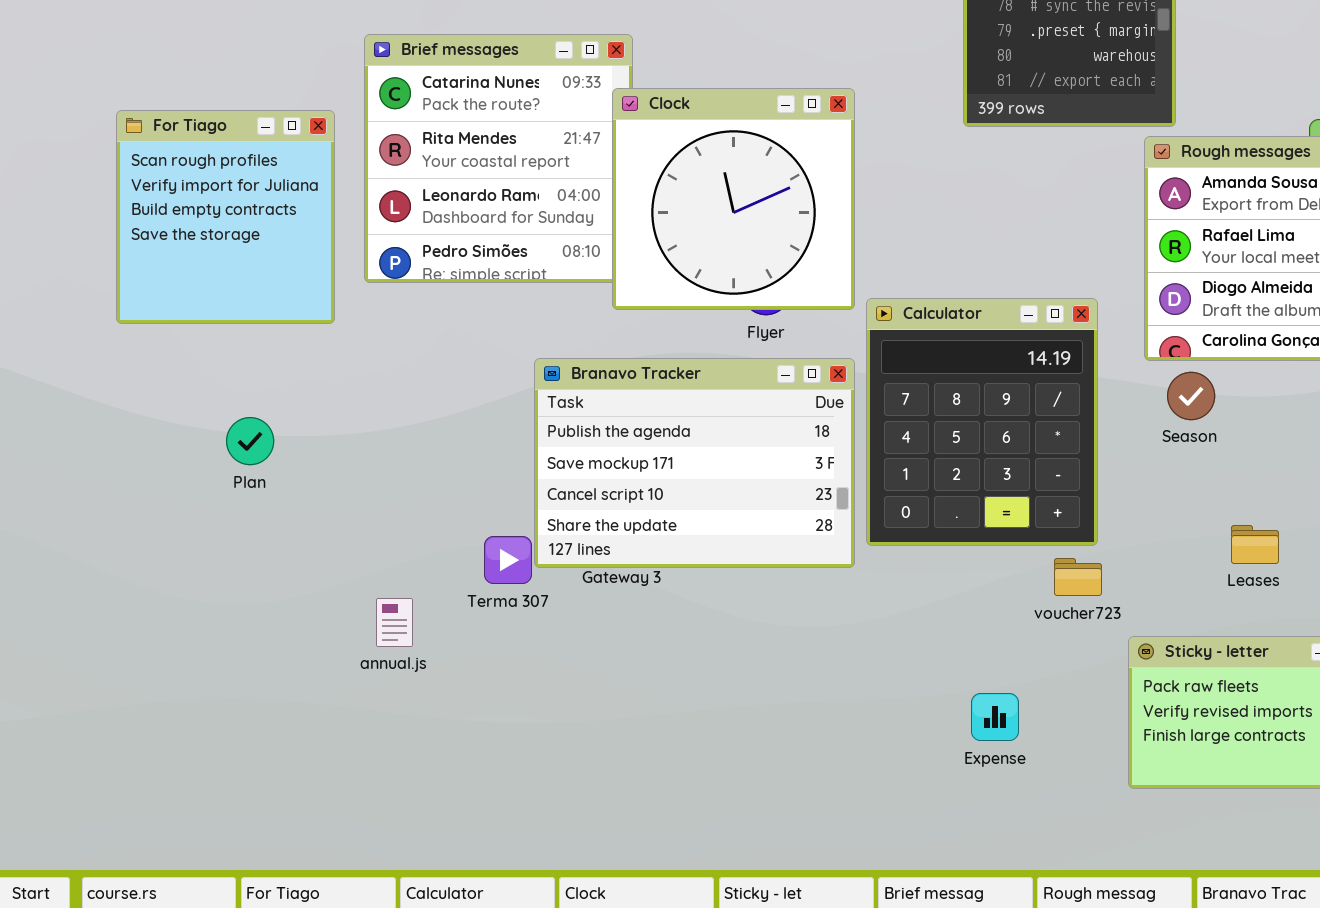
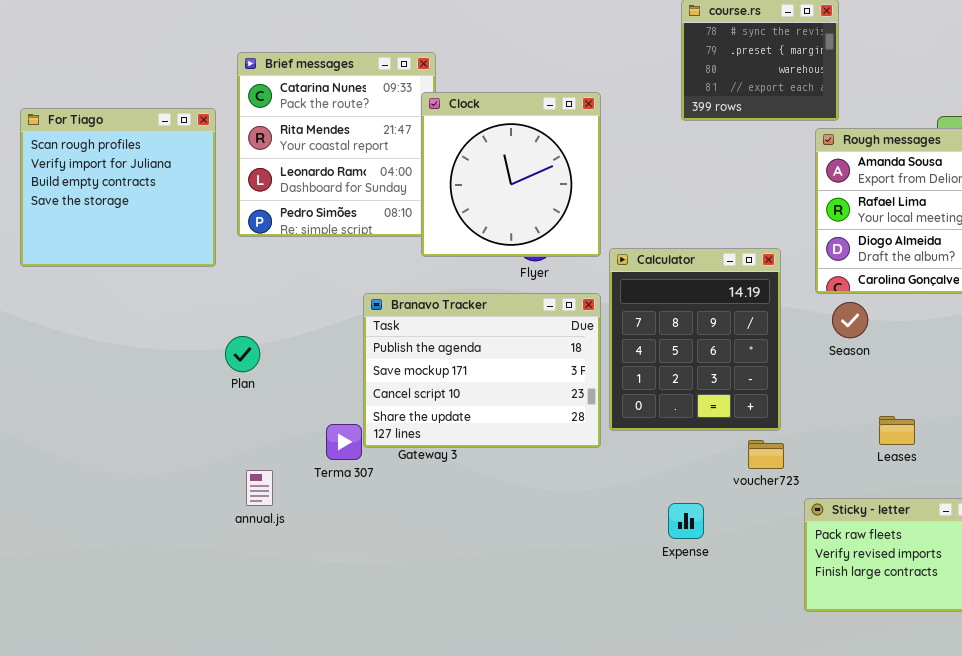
For Tiago: [116,110,335,324] -> [20,108,216,267], resized
Plan: [226,417,274,465] -> [225,336,260,372], moved
Expense: [971,693,1019,741] -> [668,503,704,539], moved

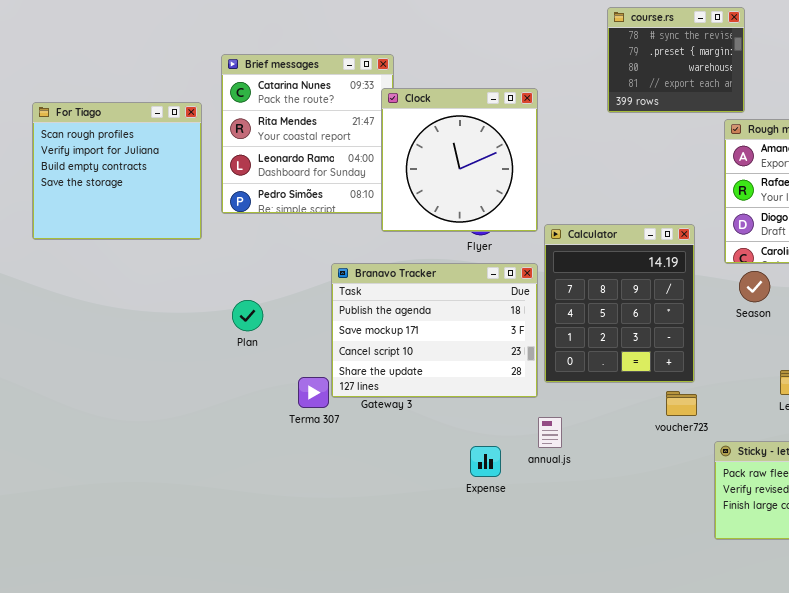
Plan: [225,336,260,372] -> [232,300,263,331], moved
annual.js: [246,470,273,506] -> [538,417,562,448], moved
Expense: [668,503,704,539] -> [470,446,501,477], moved

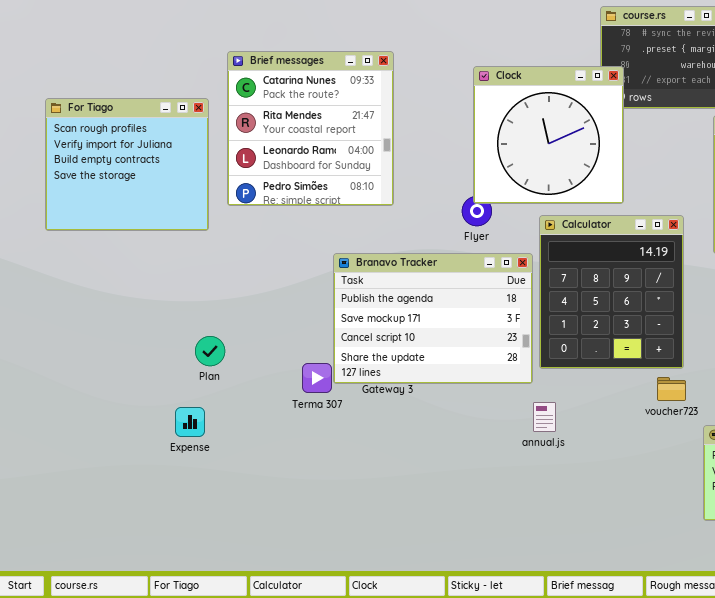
Clock: [381,88,538,232] -> [473,66,624,204], moved
Plan: [232,300,263,331] -> [195,336,225,366], moved
Expense: [470,446,501,477] -> [175,407,205,437], moved

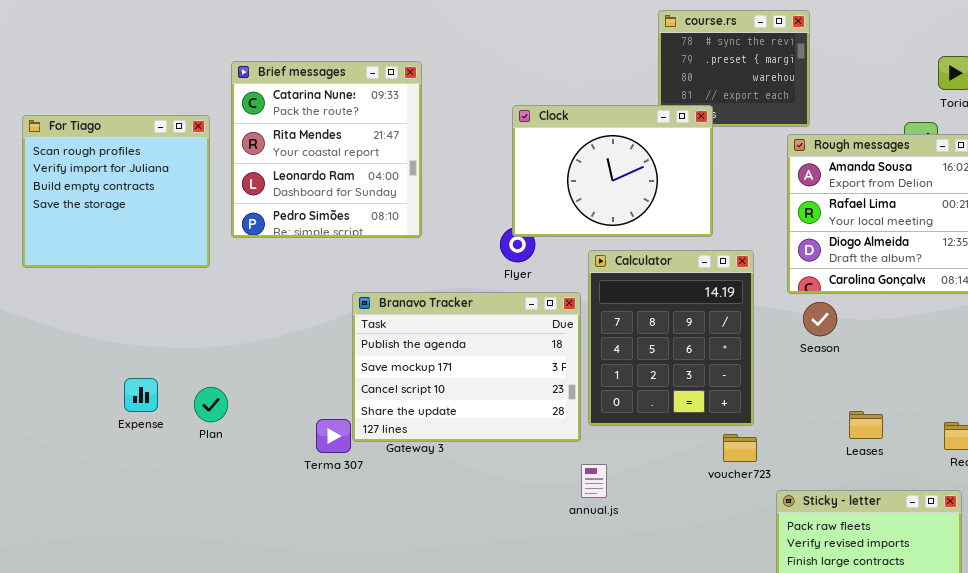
Clock: [473,66,624,204] -> [512,105,713,237], resized
Expense: [175,407,205,437] -> [124,378,158,412], moved

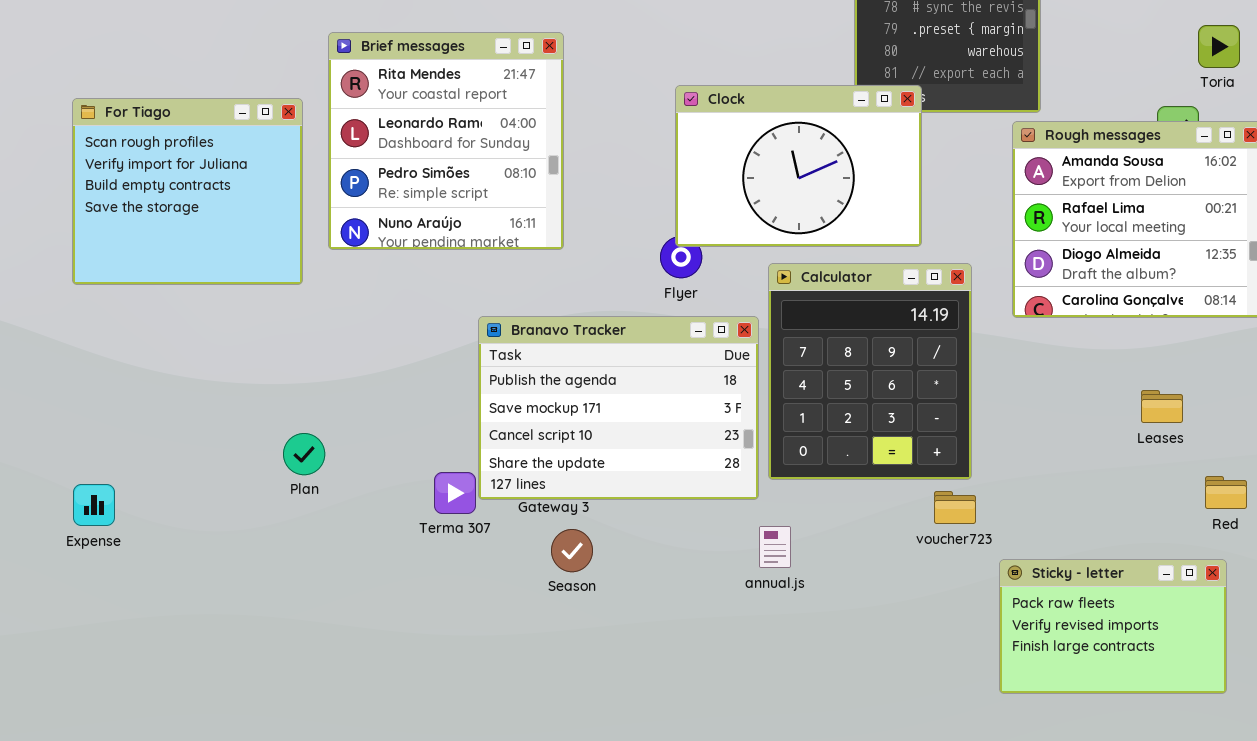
Brief messages: [231,61,422,238] -> [328,32,564,250], scrolled down 1 row
Season: [803,302,837,336] -> [551,529,593,572], moved
Expense: [124,378,158,412] -> [73,484,115,526], moved
Leases: [849,411,883,439] -> [1141,390,1183,423], moved

